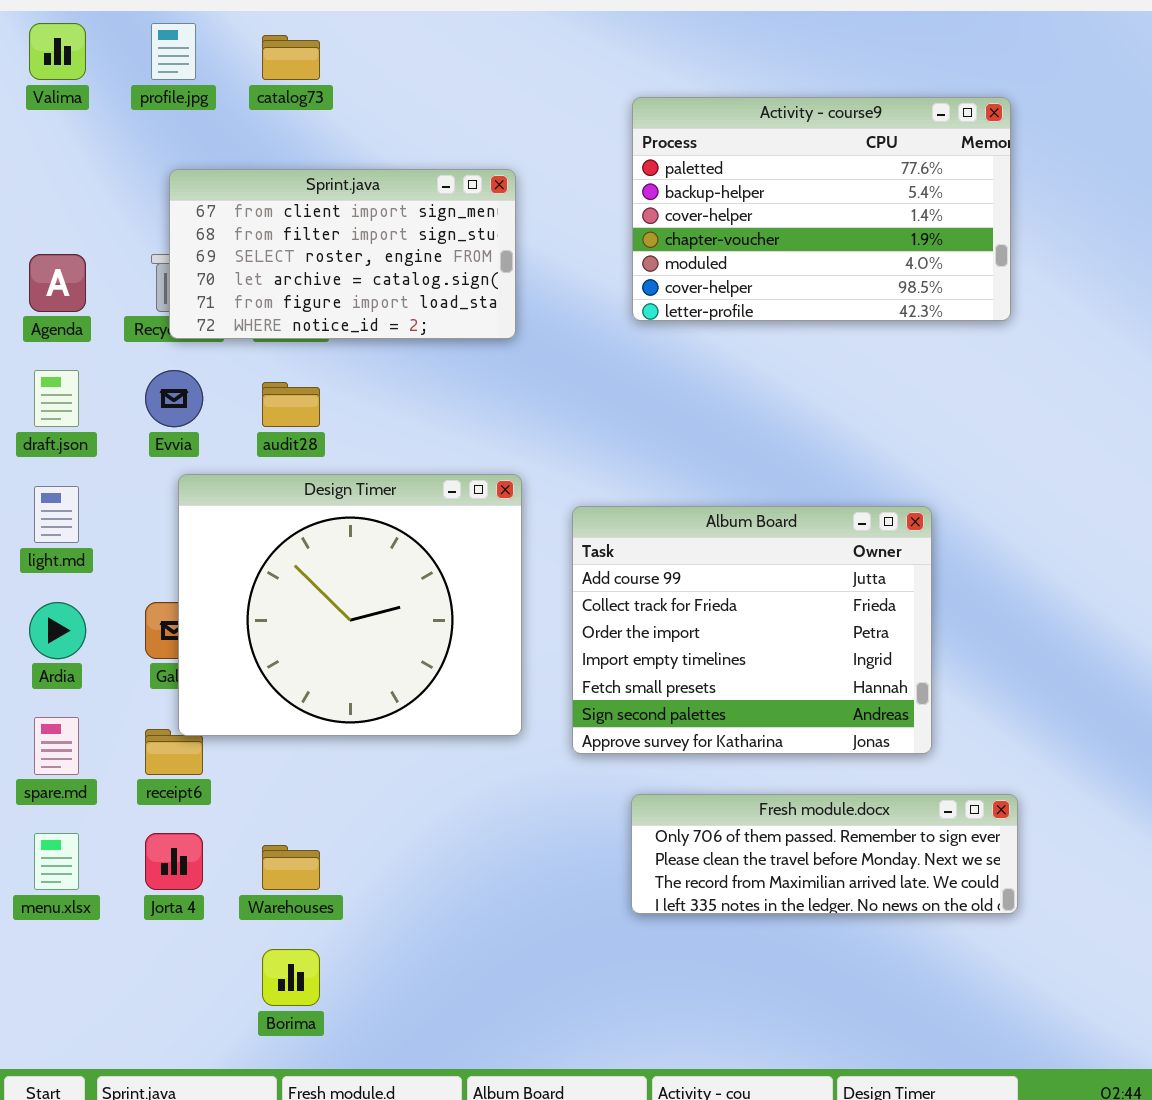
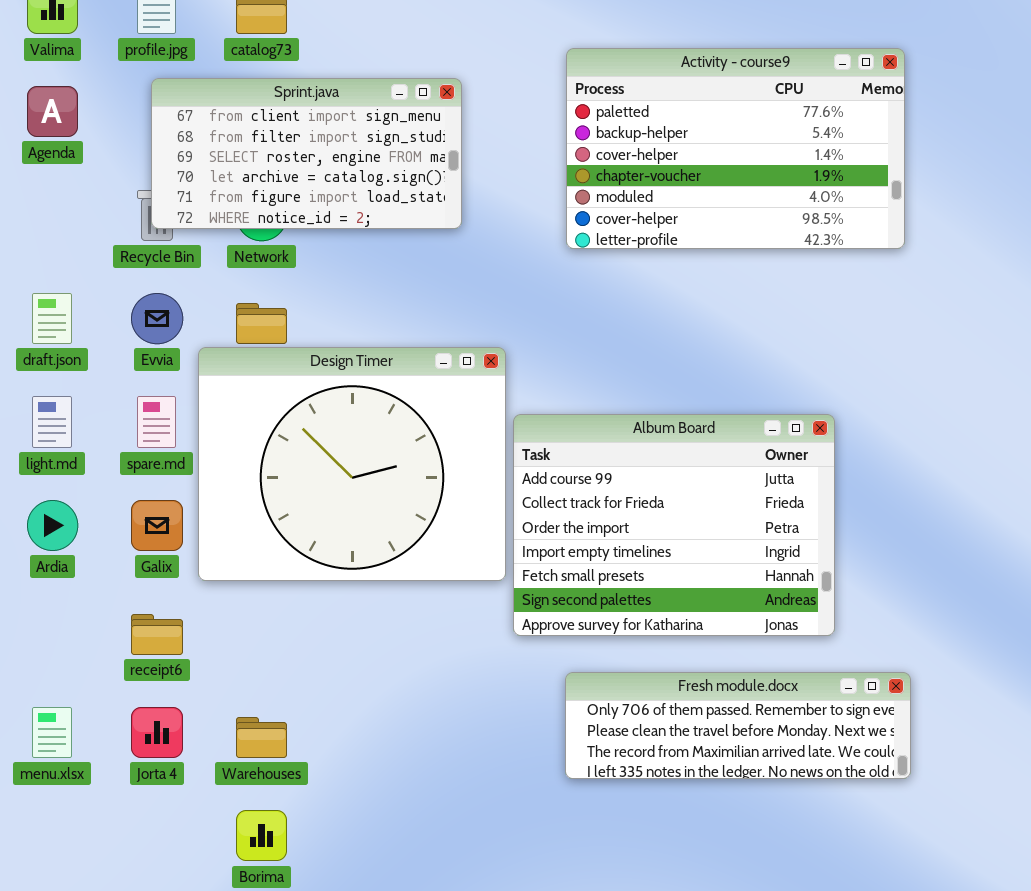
Sprint.java: [169,169,516,339] -> [151,78,462,229], moved
Agenda: [29,254,86,312] -> [27,86,78,137], moved
Design Timer: [178,474,522,736] -> [198,347,506,581], moved
spare.md: [34,717,79,775] -> [137,396,176,448], moved

